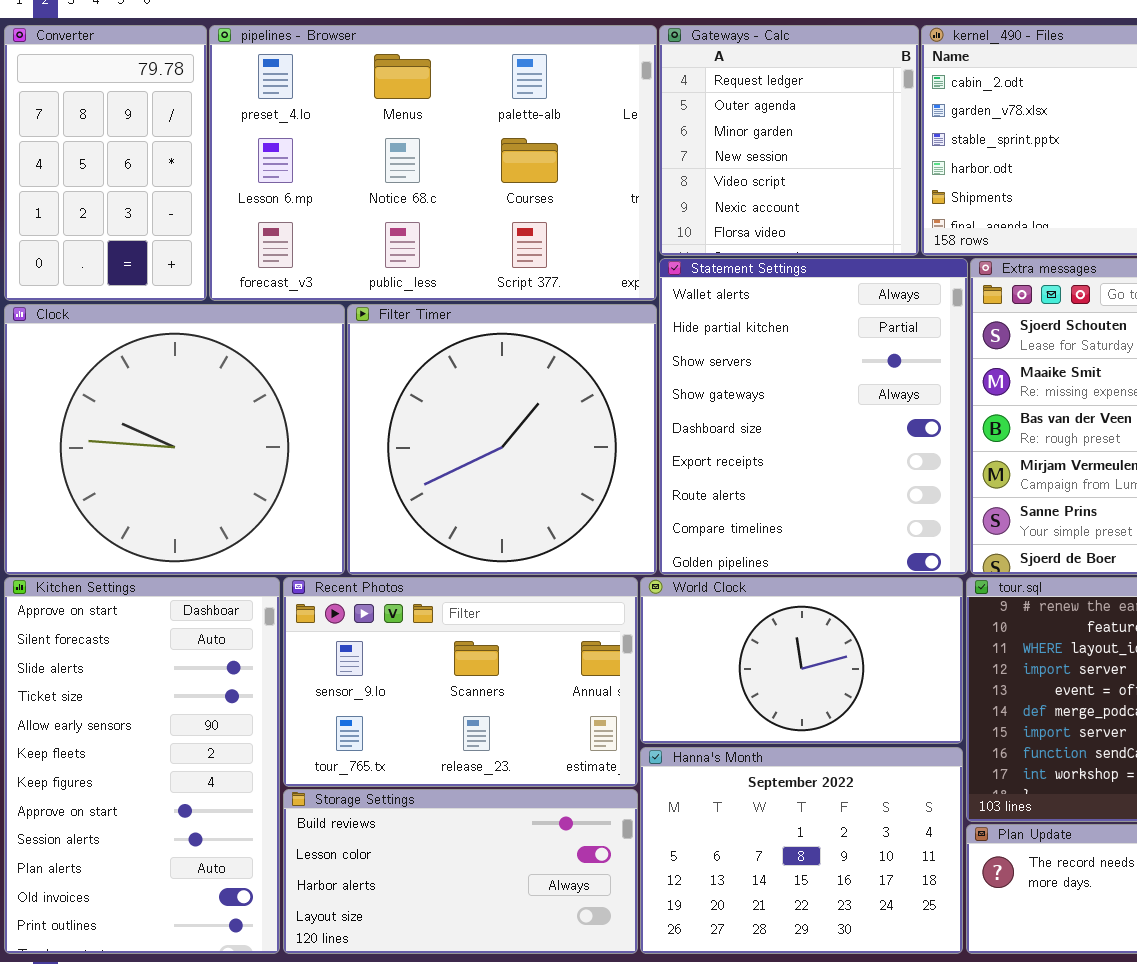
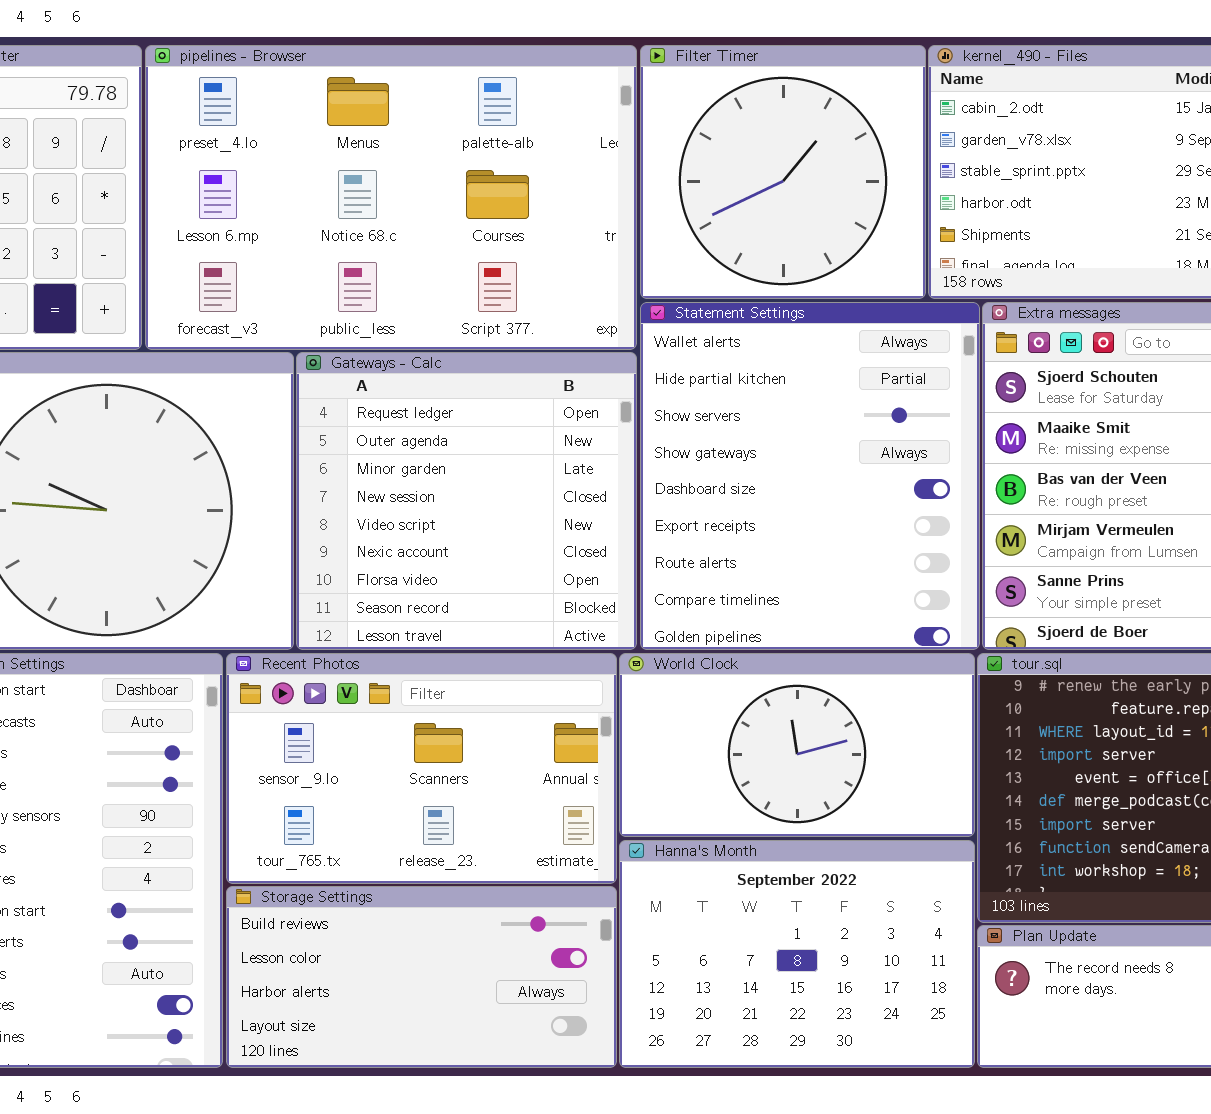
Gateways - Calc: [659,25,919,256] -> [296,352,637,650], moved, resized
Filter Timer: [347,304,657,575] -> [640,45,926,299], moved, resized

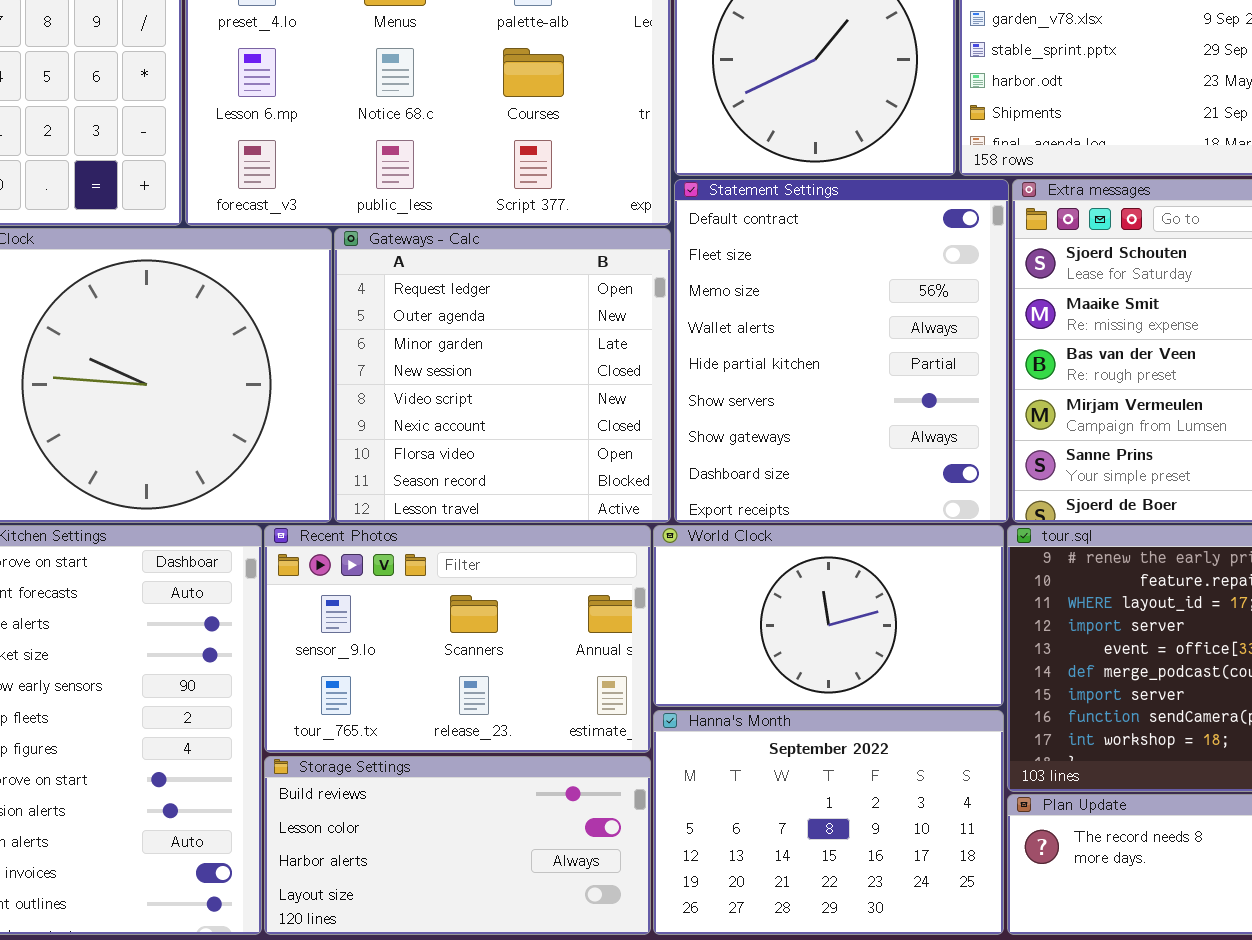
Statement Settings: [640,302,980,650] -> [674,179,1009,523], scrolled up 3 rows

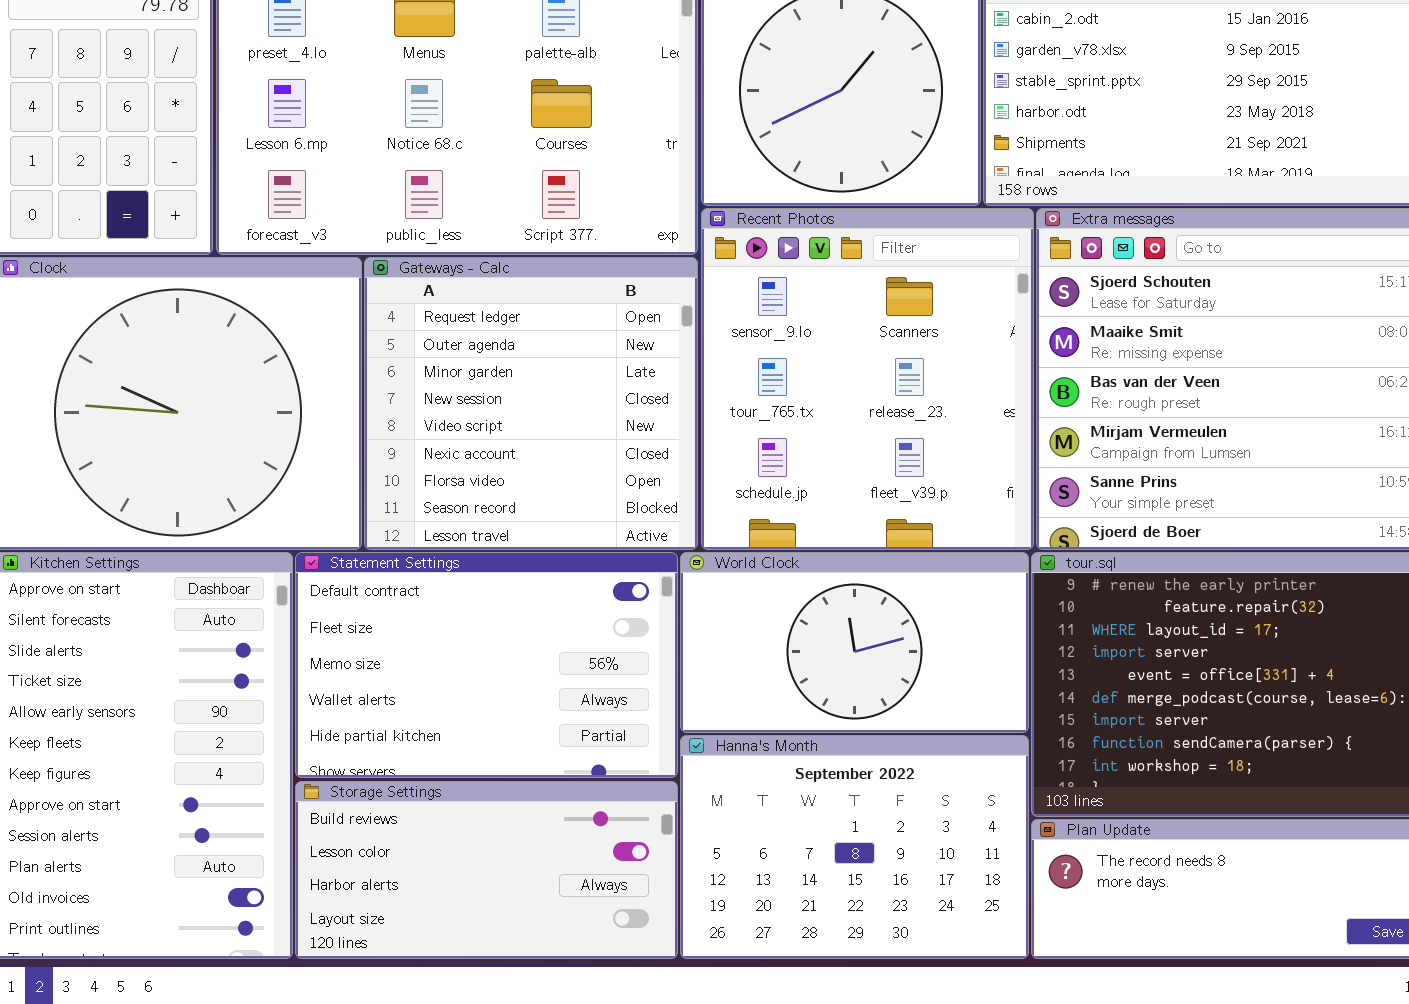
Statement Settings: [674,179,1009,523] -> [295,552,678,778], moved, resized
Recent Photos: [264,525,651,753] -> [701,208,1034,550], moved, resized

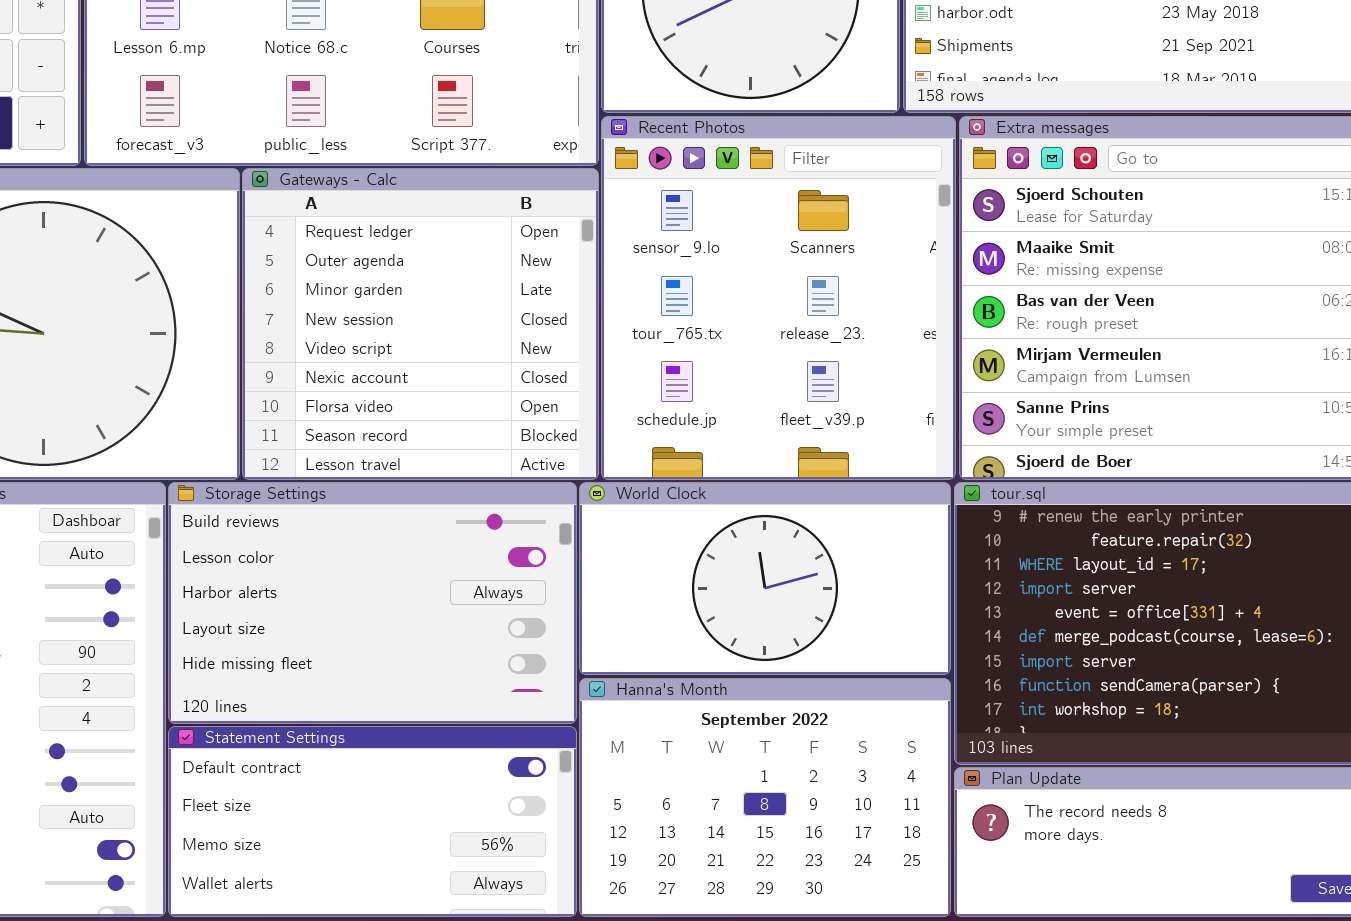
Statement Settings: [295,552,678,778] -> [168,726,577,917], moved, resized
Storage Settings: [295,781,678,959] -> [168,482,577,724], moved, resized

